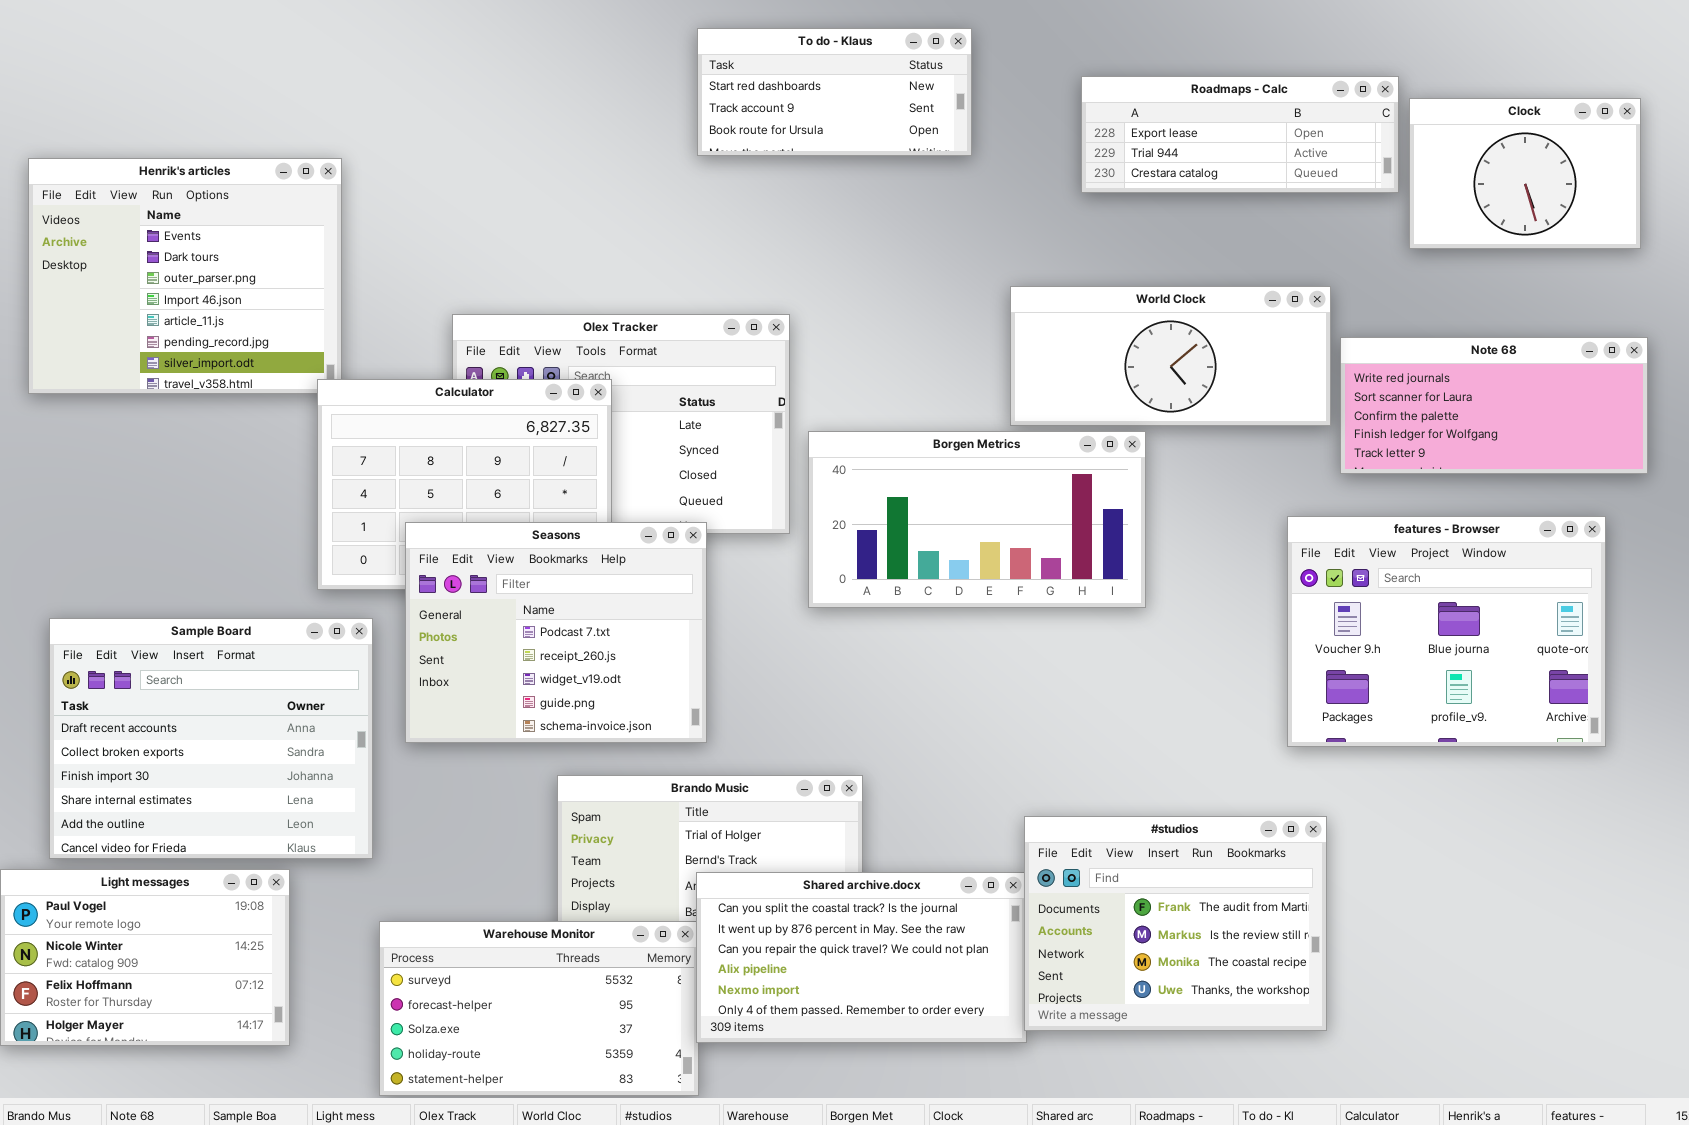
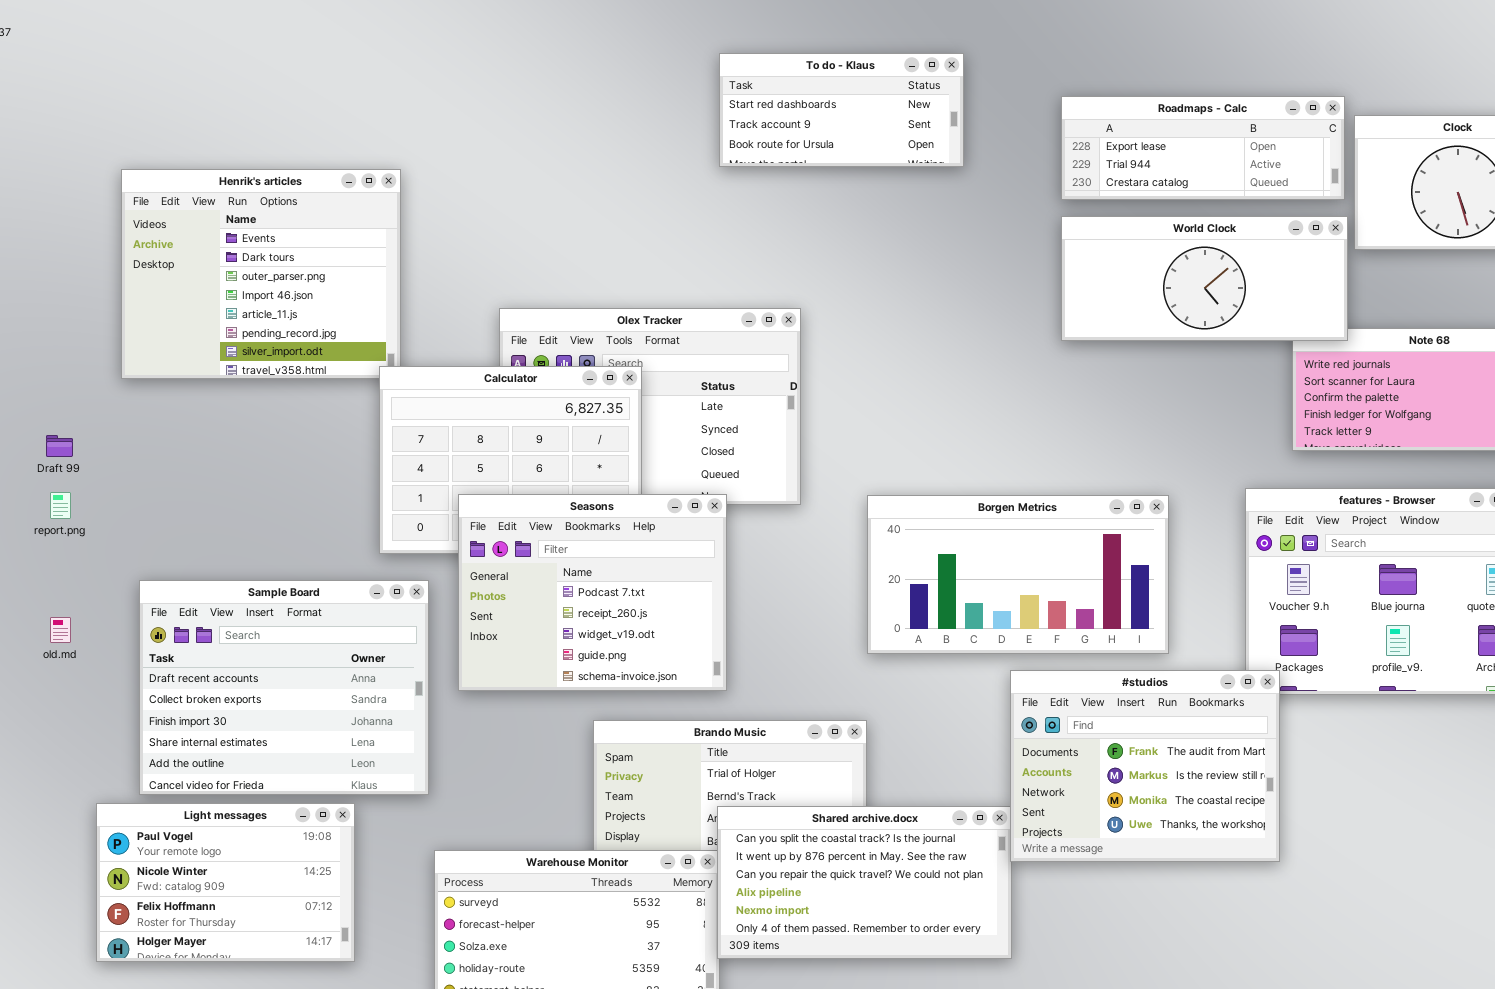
World Clock: [1010,286,1331,426] -> [1061,216,1348,341], moved
Borgen Metrics: [808,431,1146,608] -> [867,495,1169,654], moved
#studios: [1024,816,1327,1031] -> [1010,670,1280,862], moved

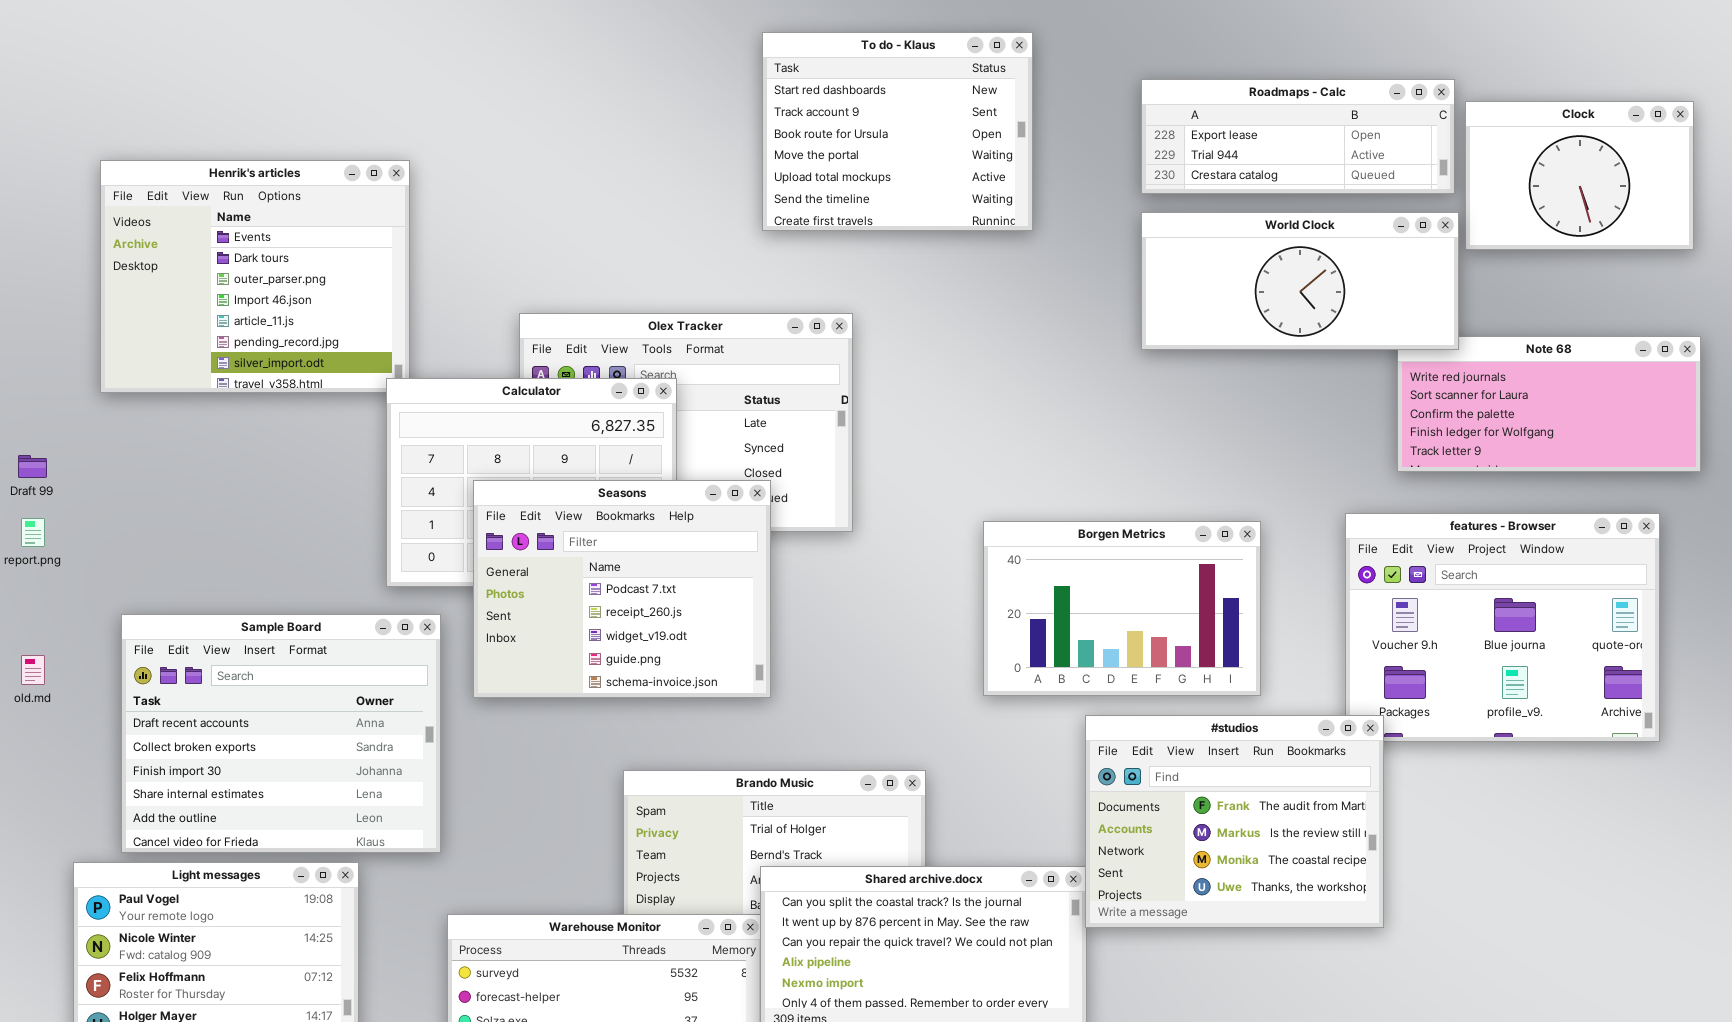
To do - Klaus: [719,53,964,167] -> [762,32,1033,231], resized
Seasons: [458,494,727,691] -> [473,480,771,698], moved
Borgen Metrics: [867,495,1169,654] -> [983,521,1261,696], resized

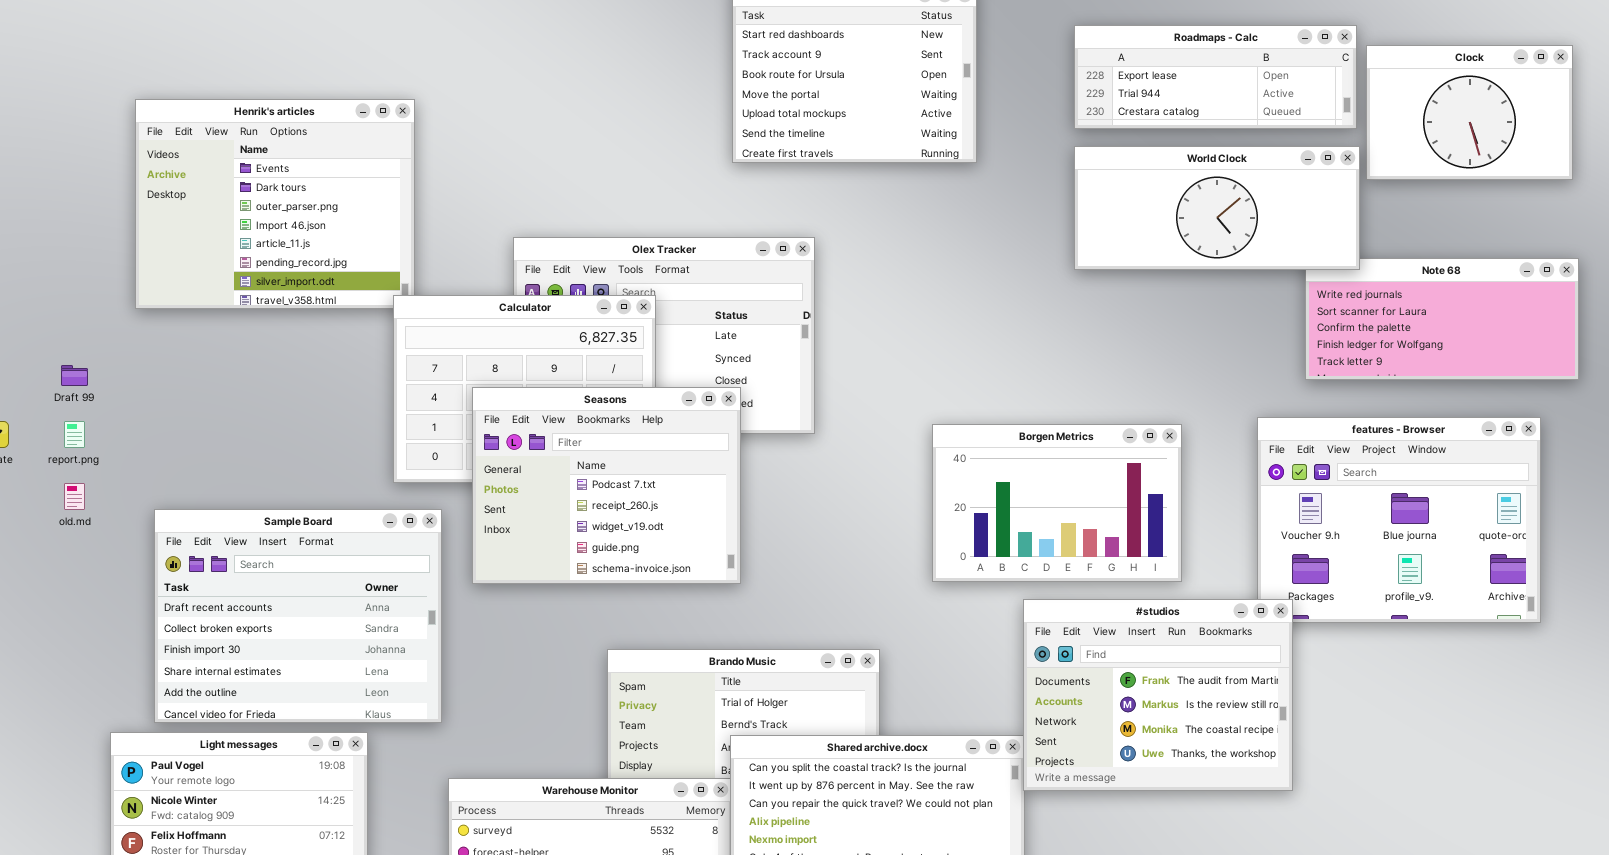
old.md: [21,655,45,685] -> [64,483,85,510], moved

